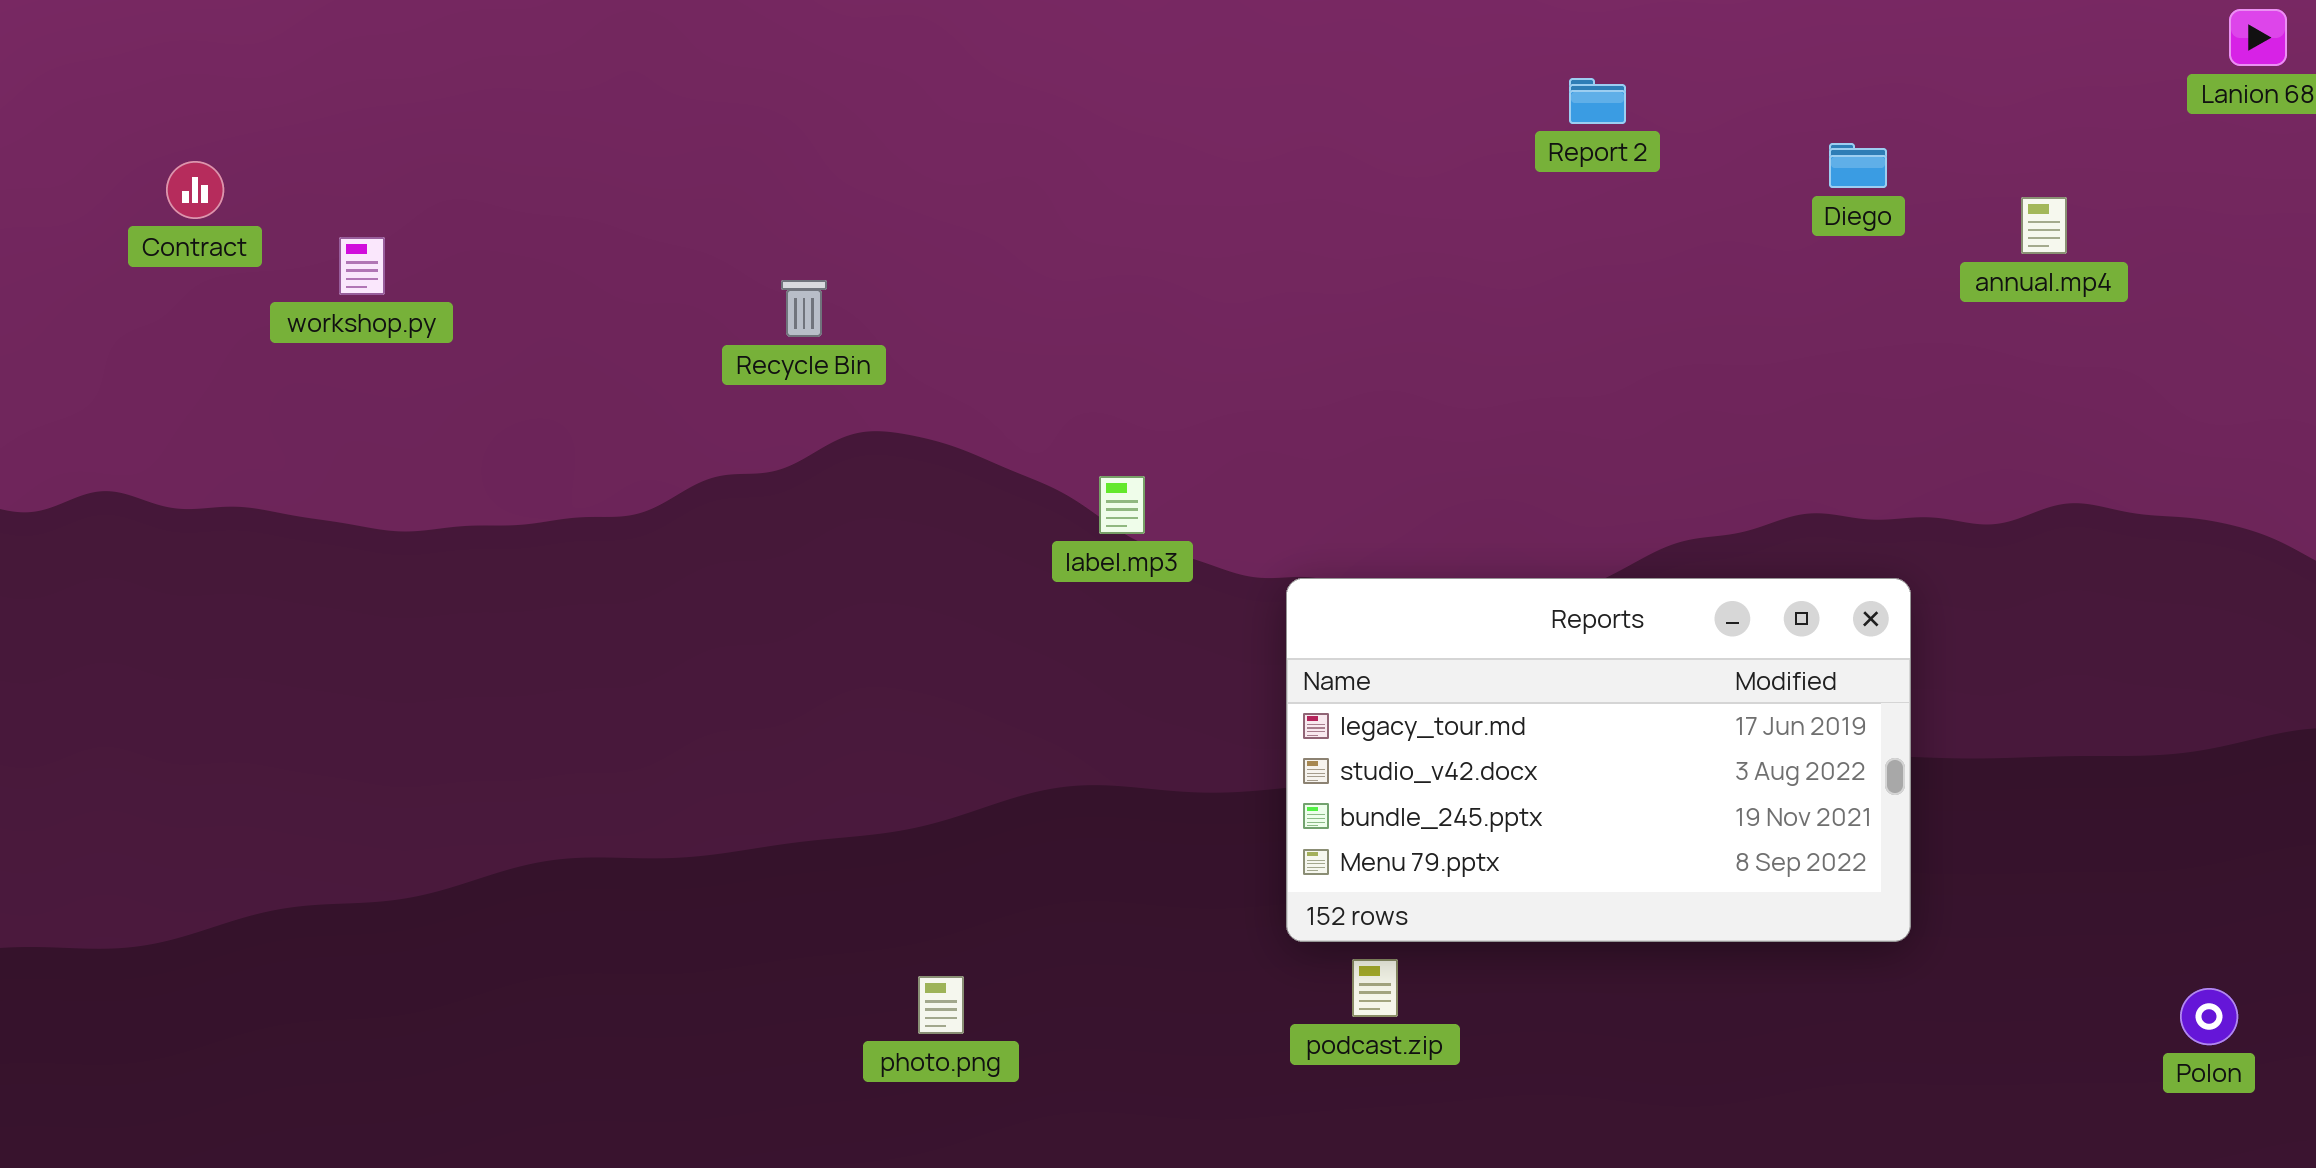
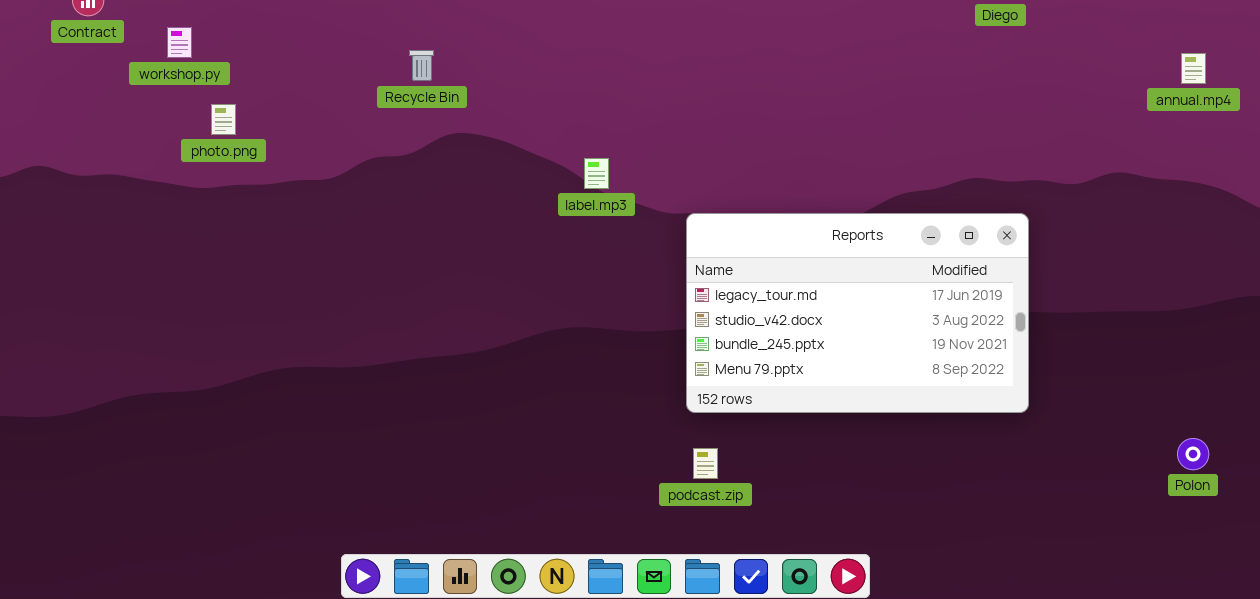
annual.mp4: [2021,197,2067,254] -> [1181,53,1206,84], moved
podcast.zip: [1352,959,1398,1017] -> [693,448,718,479], moved
photo.png: [918,976,964,1034] -> [211,104,236,135], moved

